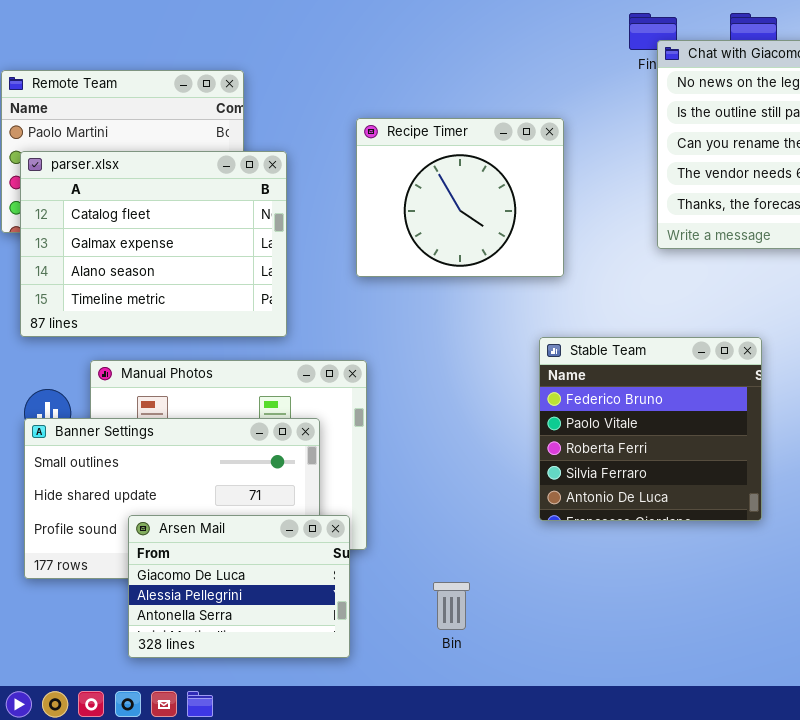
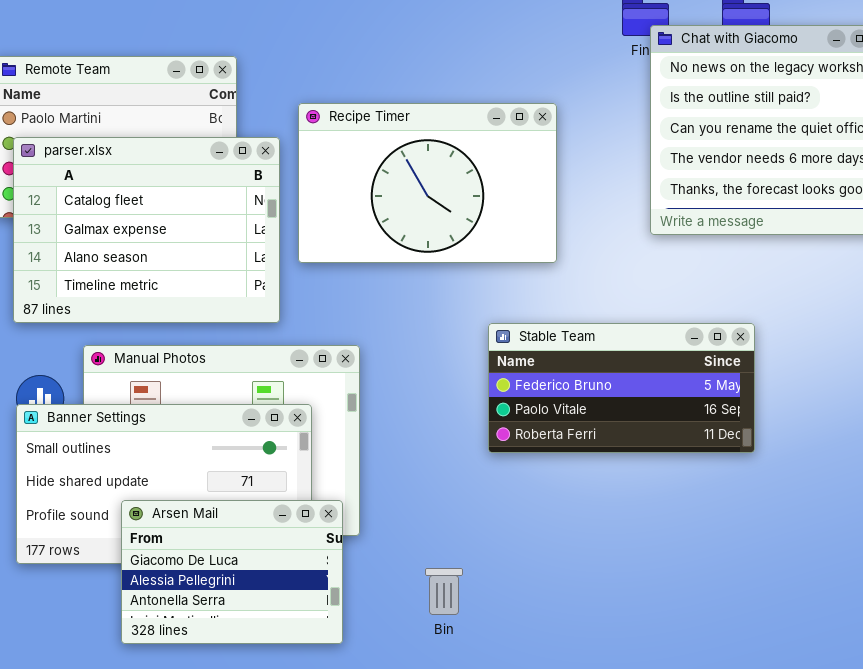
Recipe Timer: [356,118,564,277] -> [298,103,557,263], resized
Stable Team: [539,337,762,521] -> [488,323,755,453], resized

